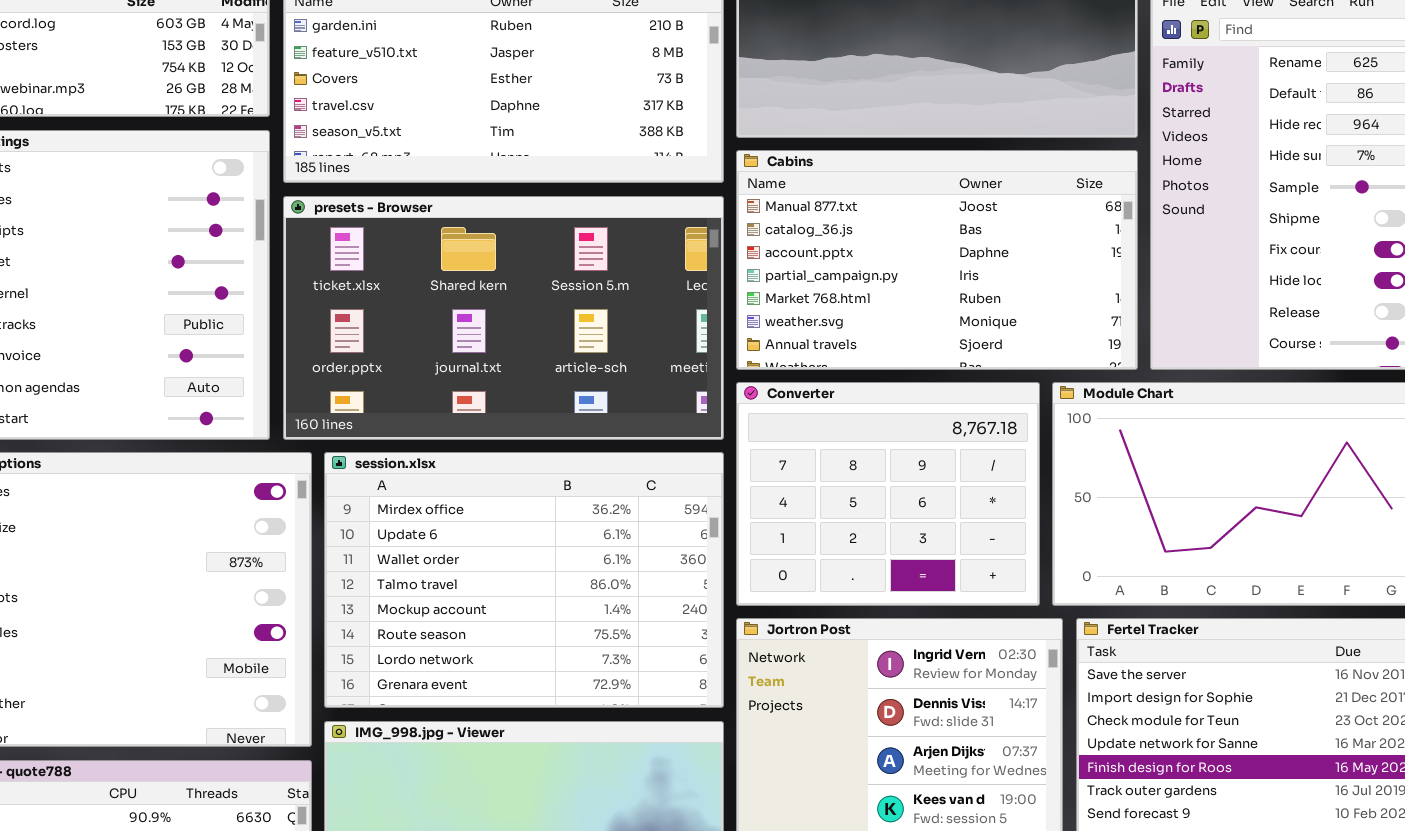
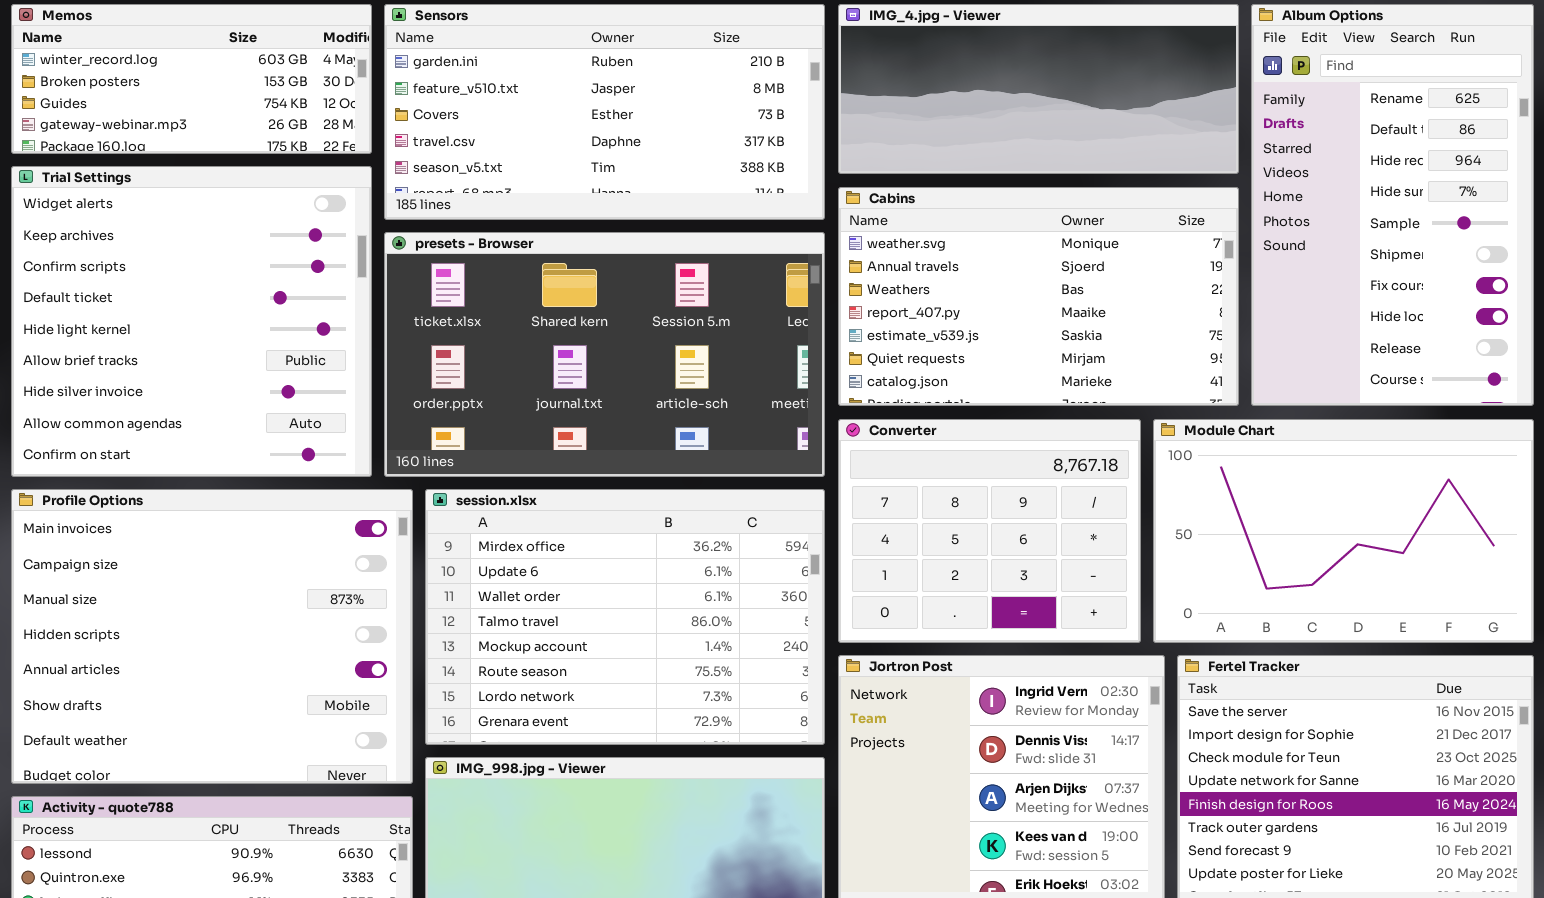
Cabins: [736,150,1138,370] -> [838,187,1239,406], scrolled down 5 rows

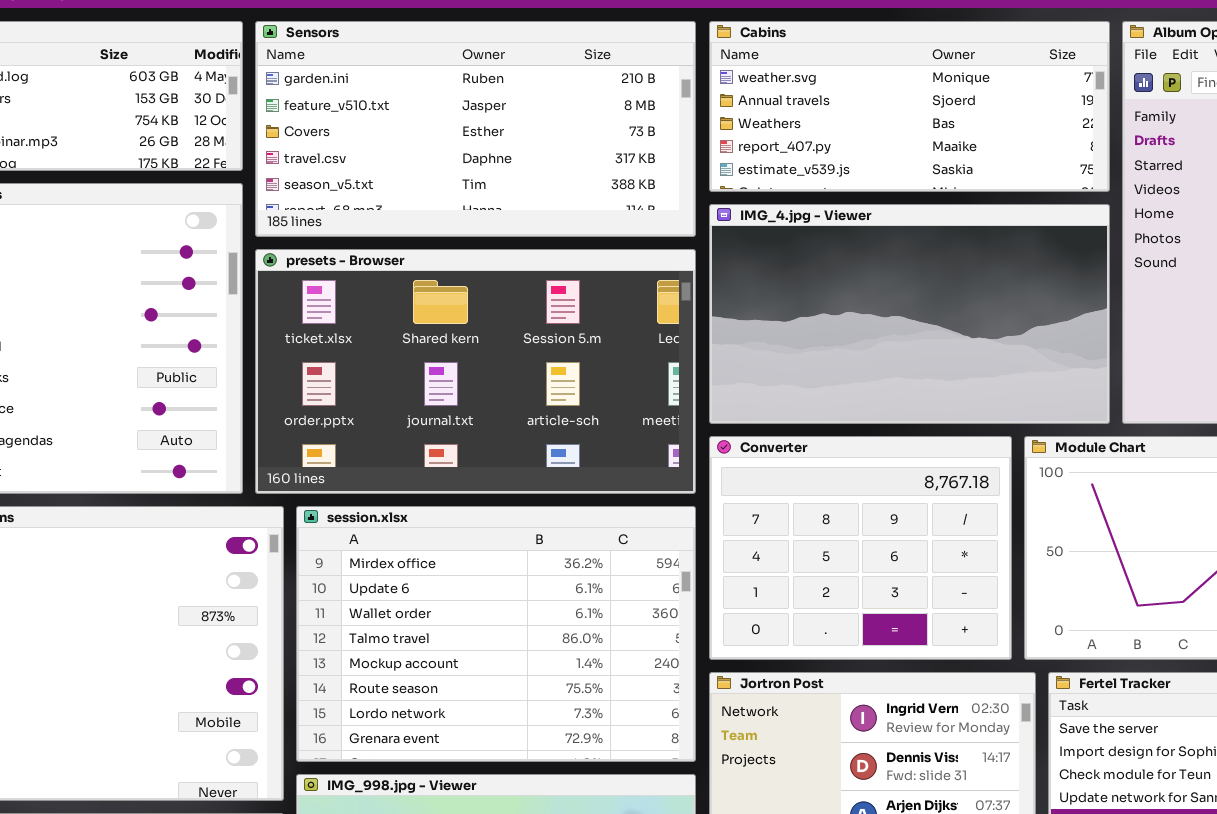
IMG_4.jpg - Viewer: [838,4,1239,174] -> [709,204,1110,424], moved, resized
Cabins: [838,187,1239,406] -> [709,21,1110,192], moved, resized

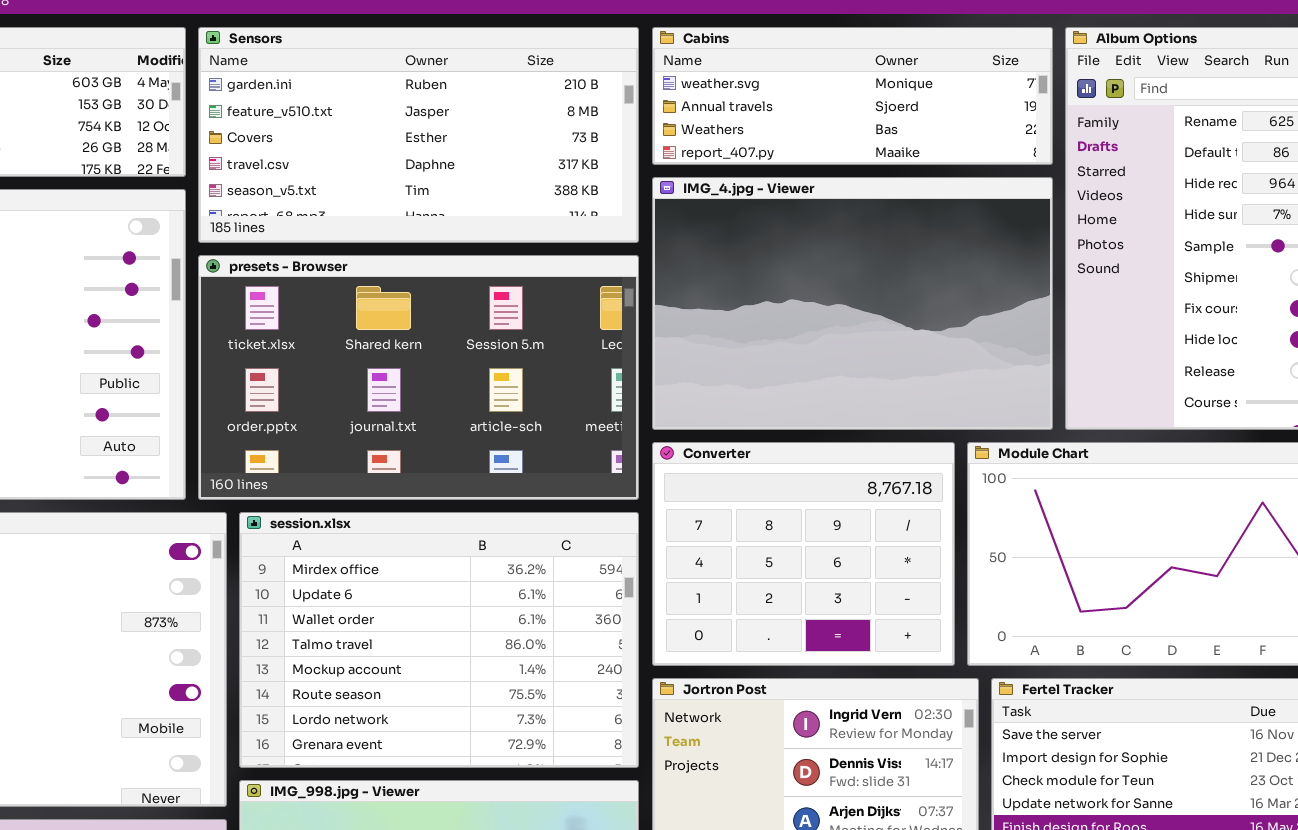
Cabins: [709,21,1110,192] -> [652,27,1053,165], resized
IMG_4.jpg - Viewer: [709,204,1110,424] -> [652,177,1053,430], resized

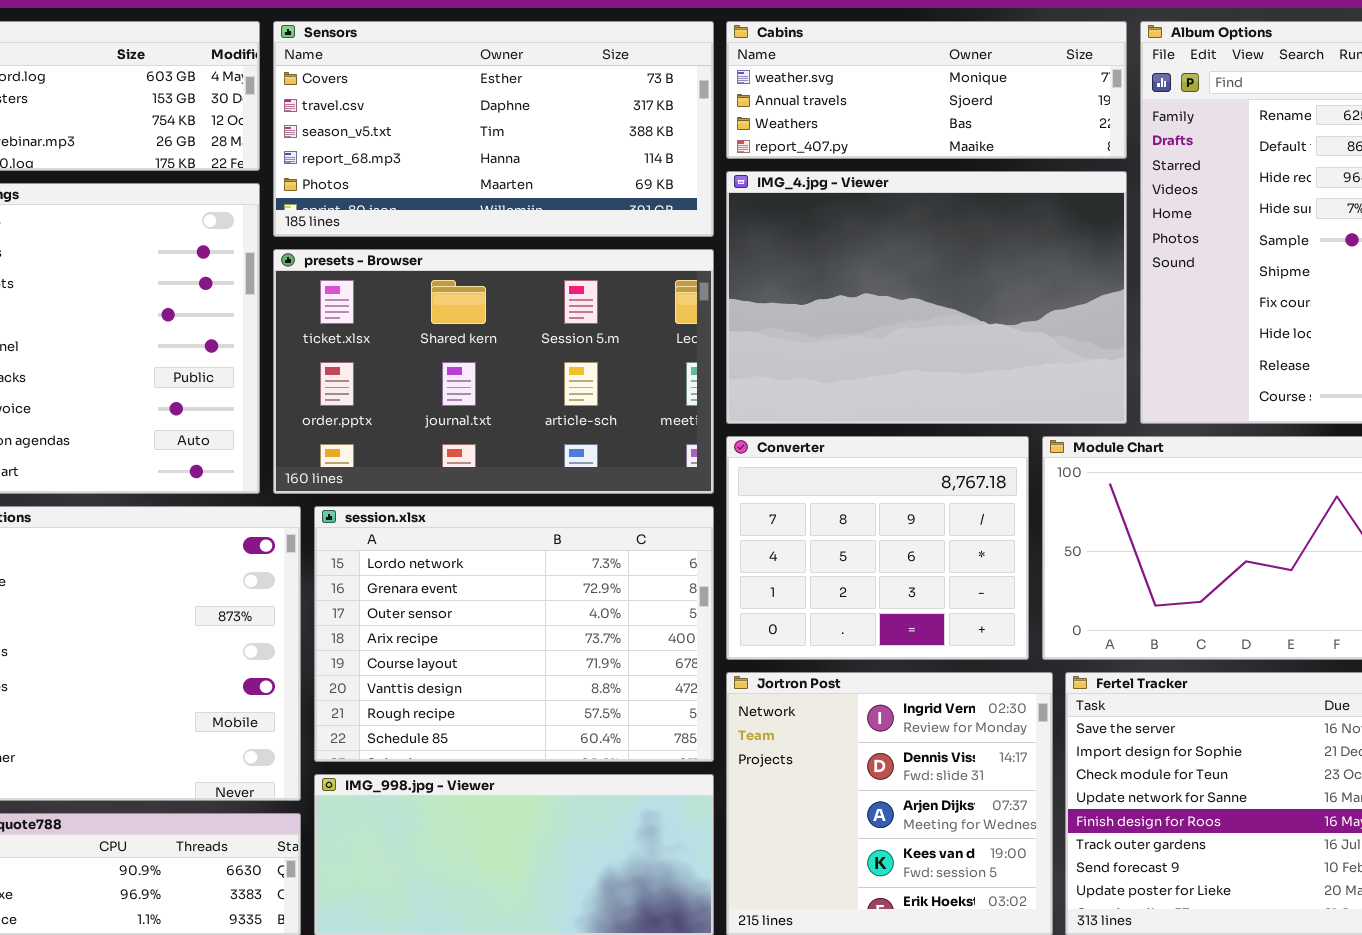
Sensors: [198,27,639,243] -> [273,21,714,237], scrolled down 2 rows
session.xlsx: [239,512,639,768] -> [314,506,714,762], scrolled down 6 rows

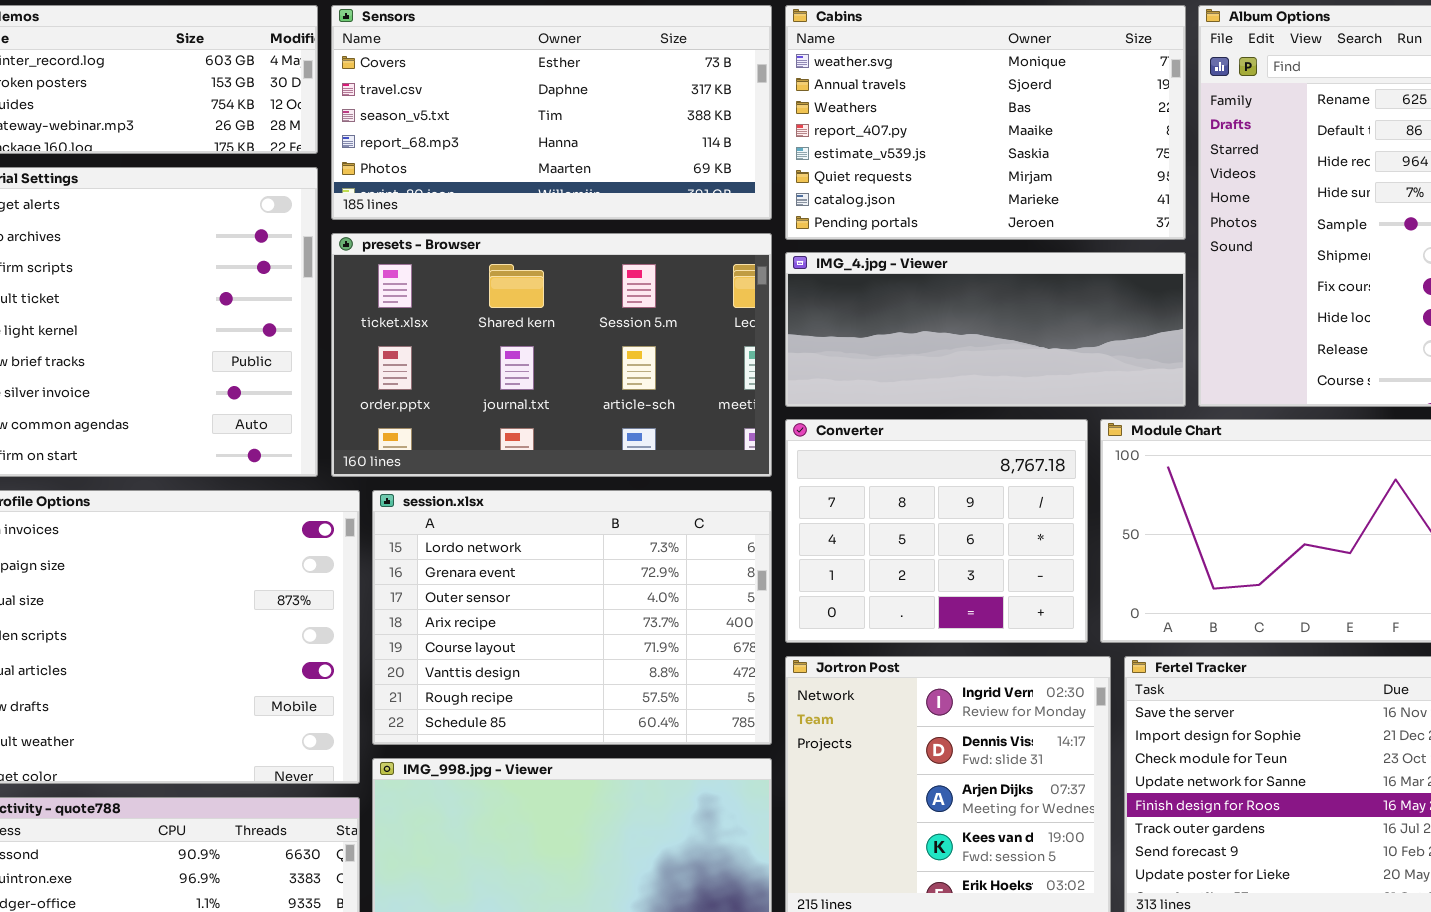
Cabins: [726,21,1127,159] -> [785,5,1186,240], resized
IMG_4.jpg - Viewer: [726,171,1127,424] -> [785,252,1186,407], resized

